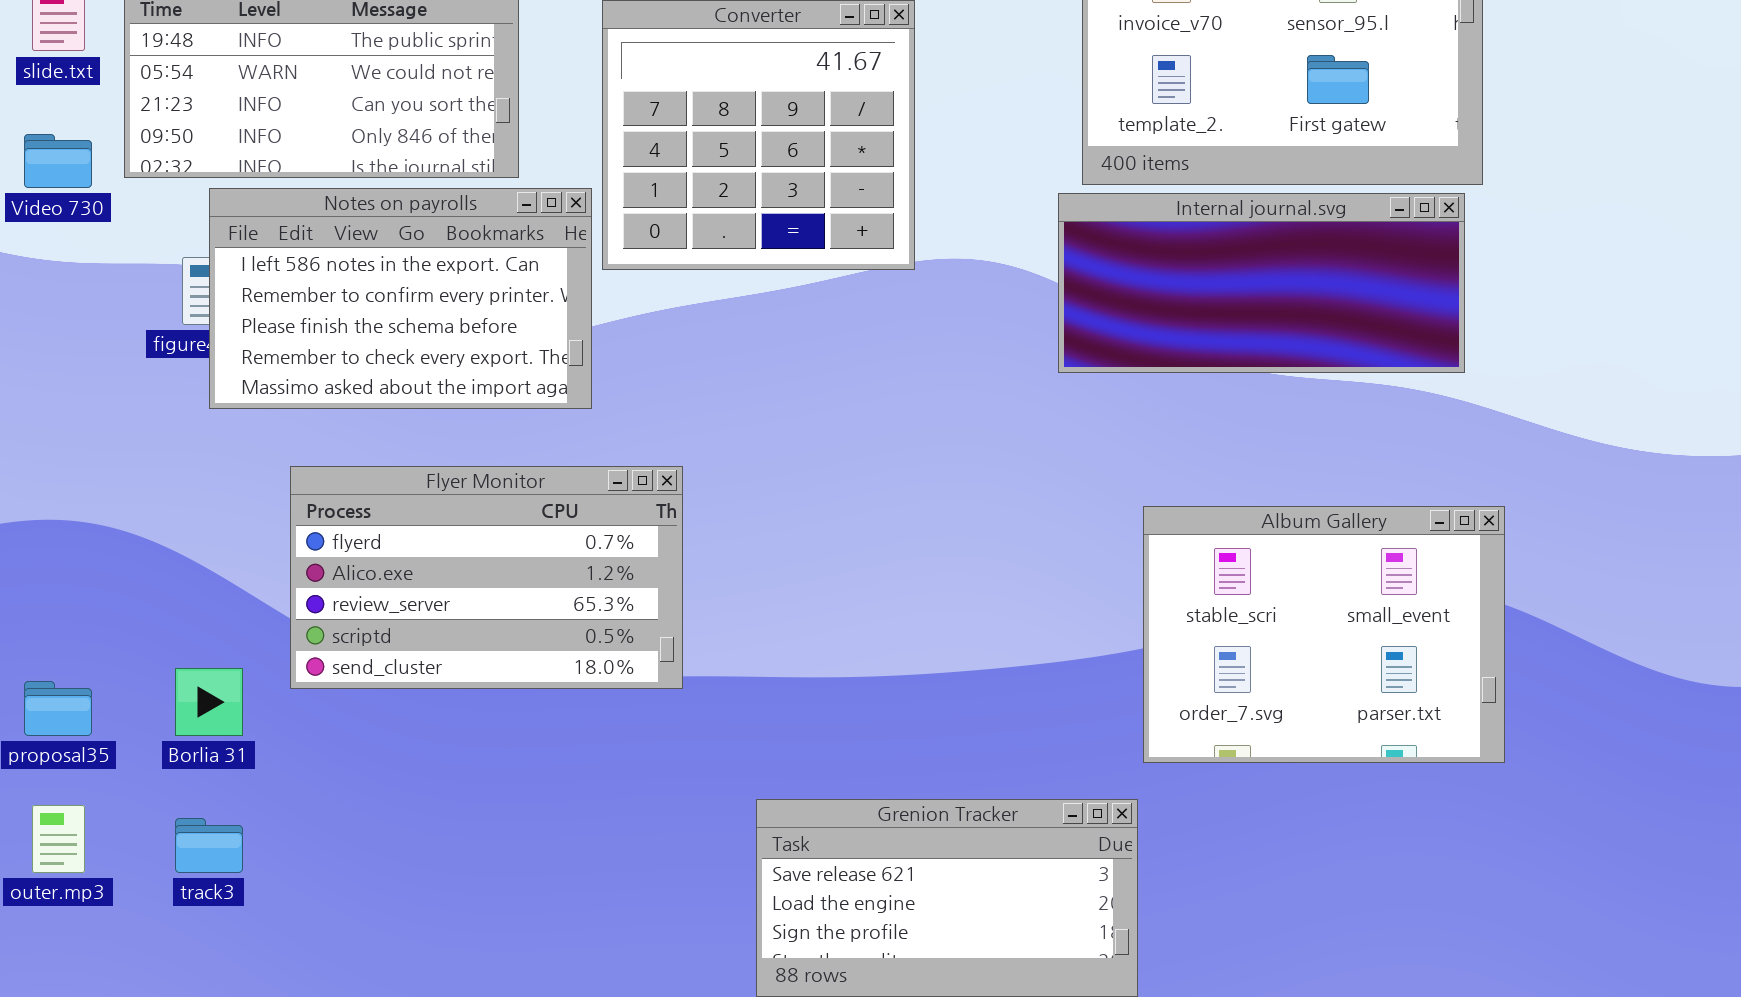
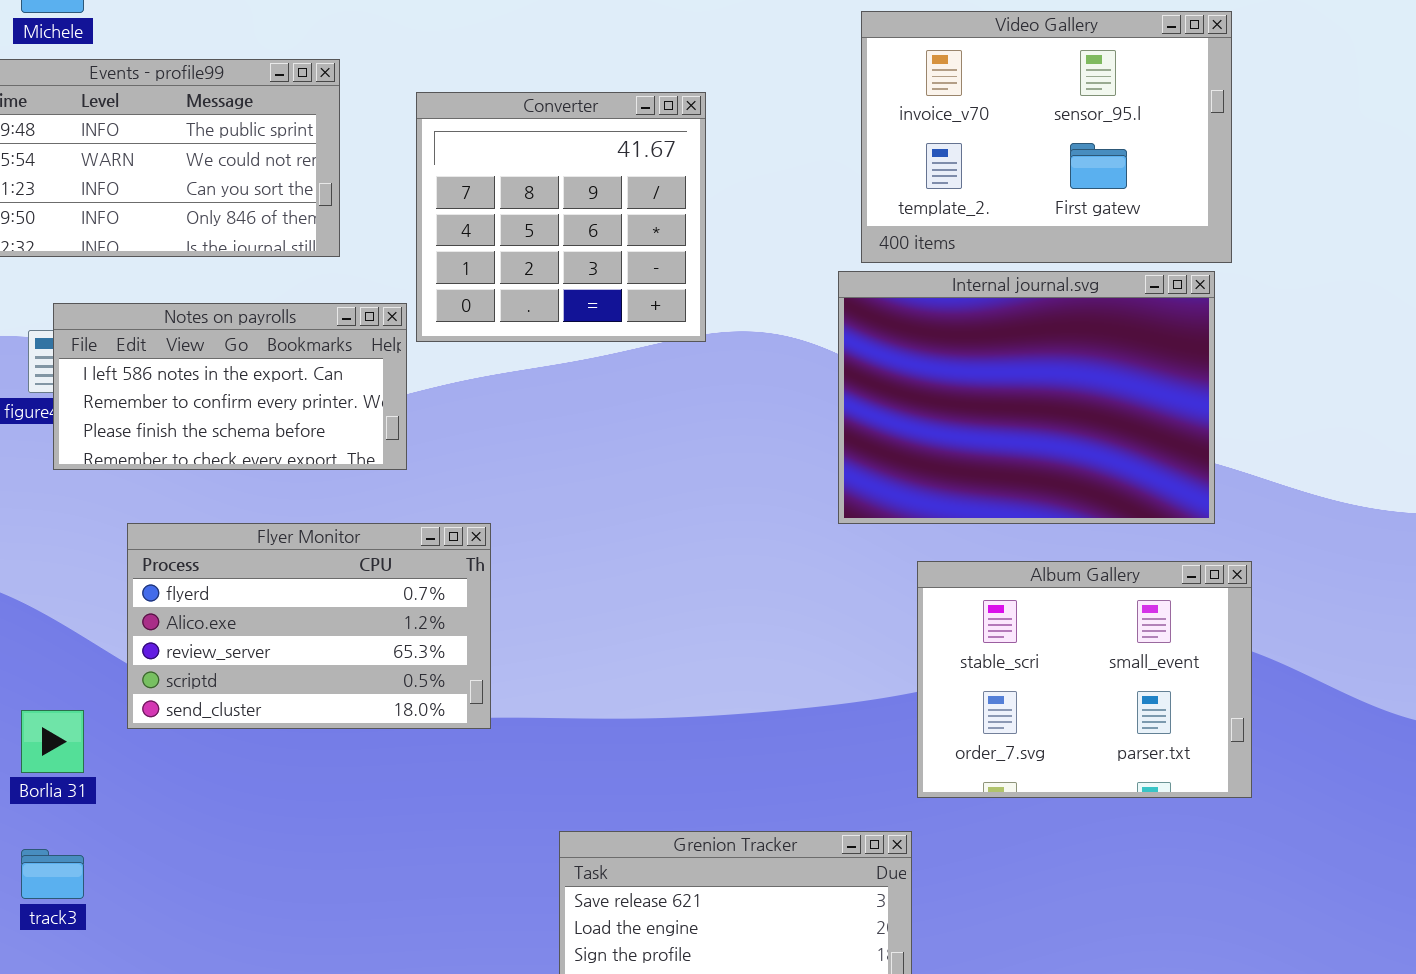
Notes on payrolls: [209,188,592,409] -> [53,303,407,470], resized
Internal journal.svg: [1058,193,1465,373] -> [838,271,1215,524], resized

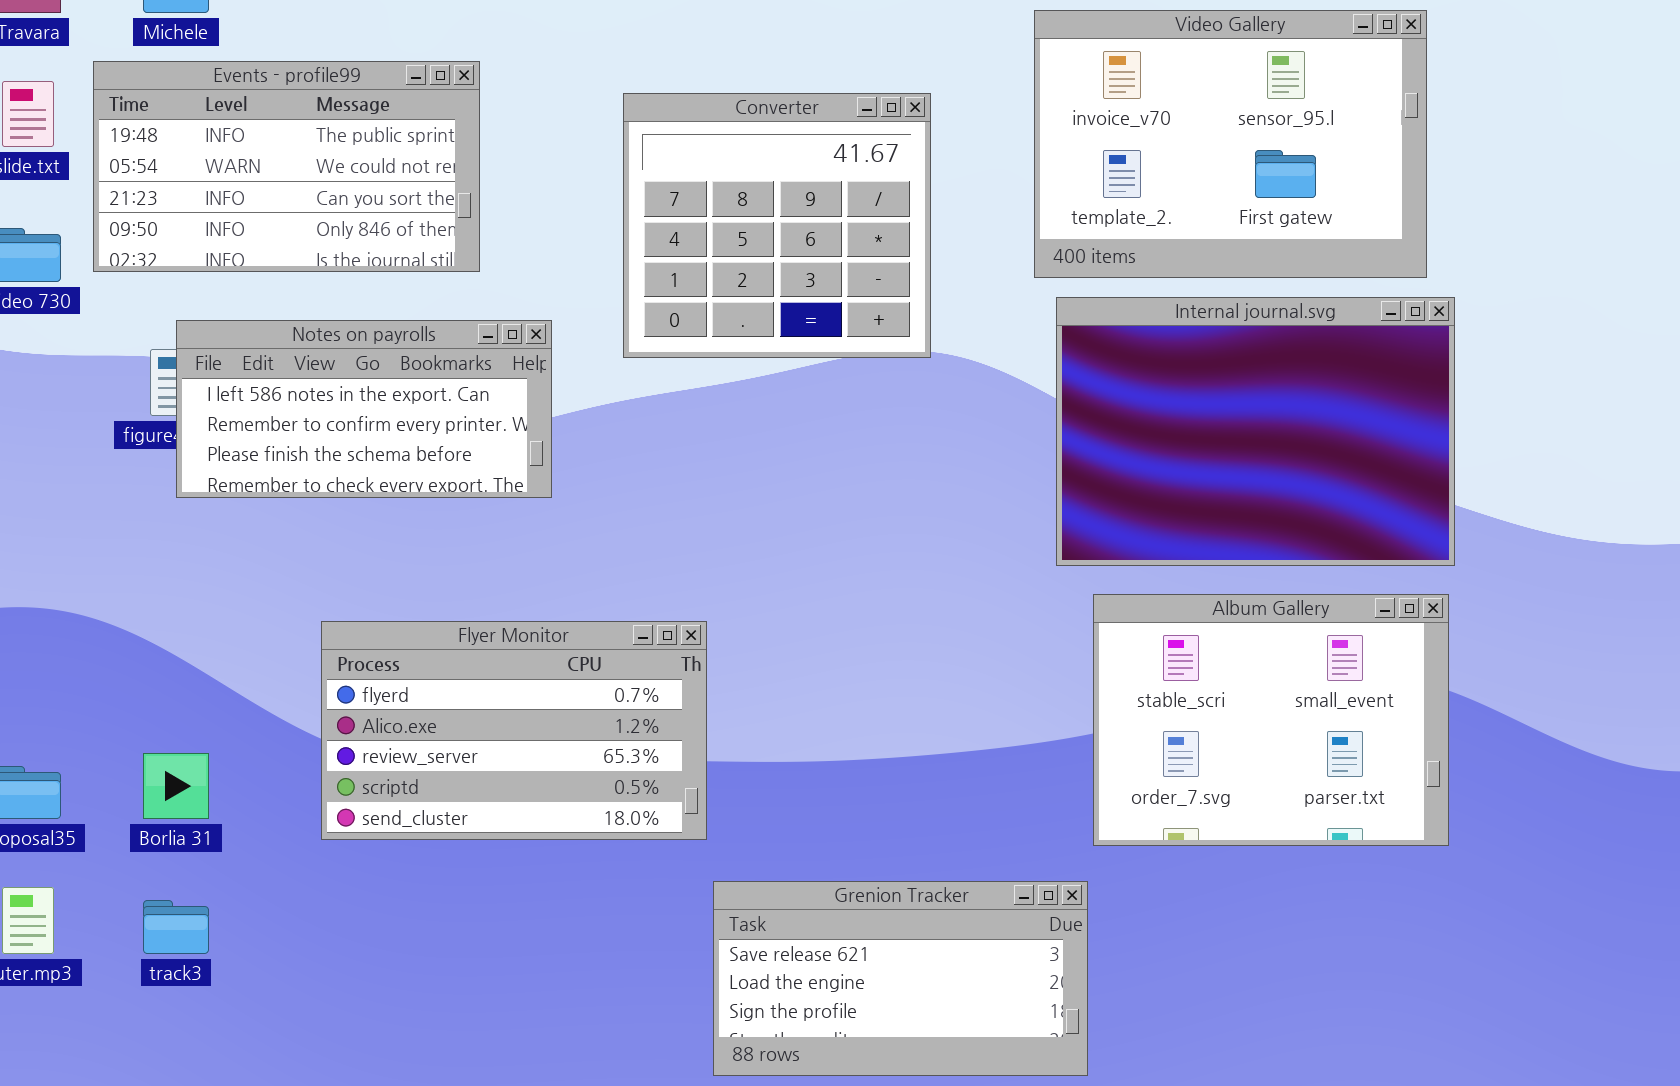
Converter: [416,92,706,342] -> [623,93,931,358], moved
Internal journal.svg: [838,271,1215,524] -> [1056,297,1455,566], moved
Flyer Monitor: [127,523,491,729] -> [321,621,707,840], moved

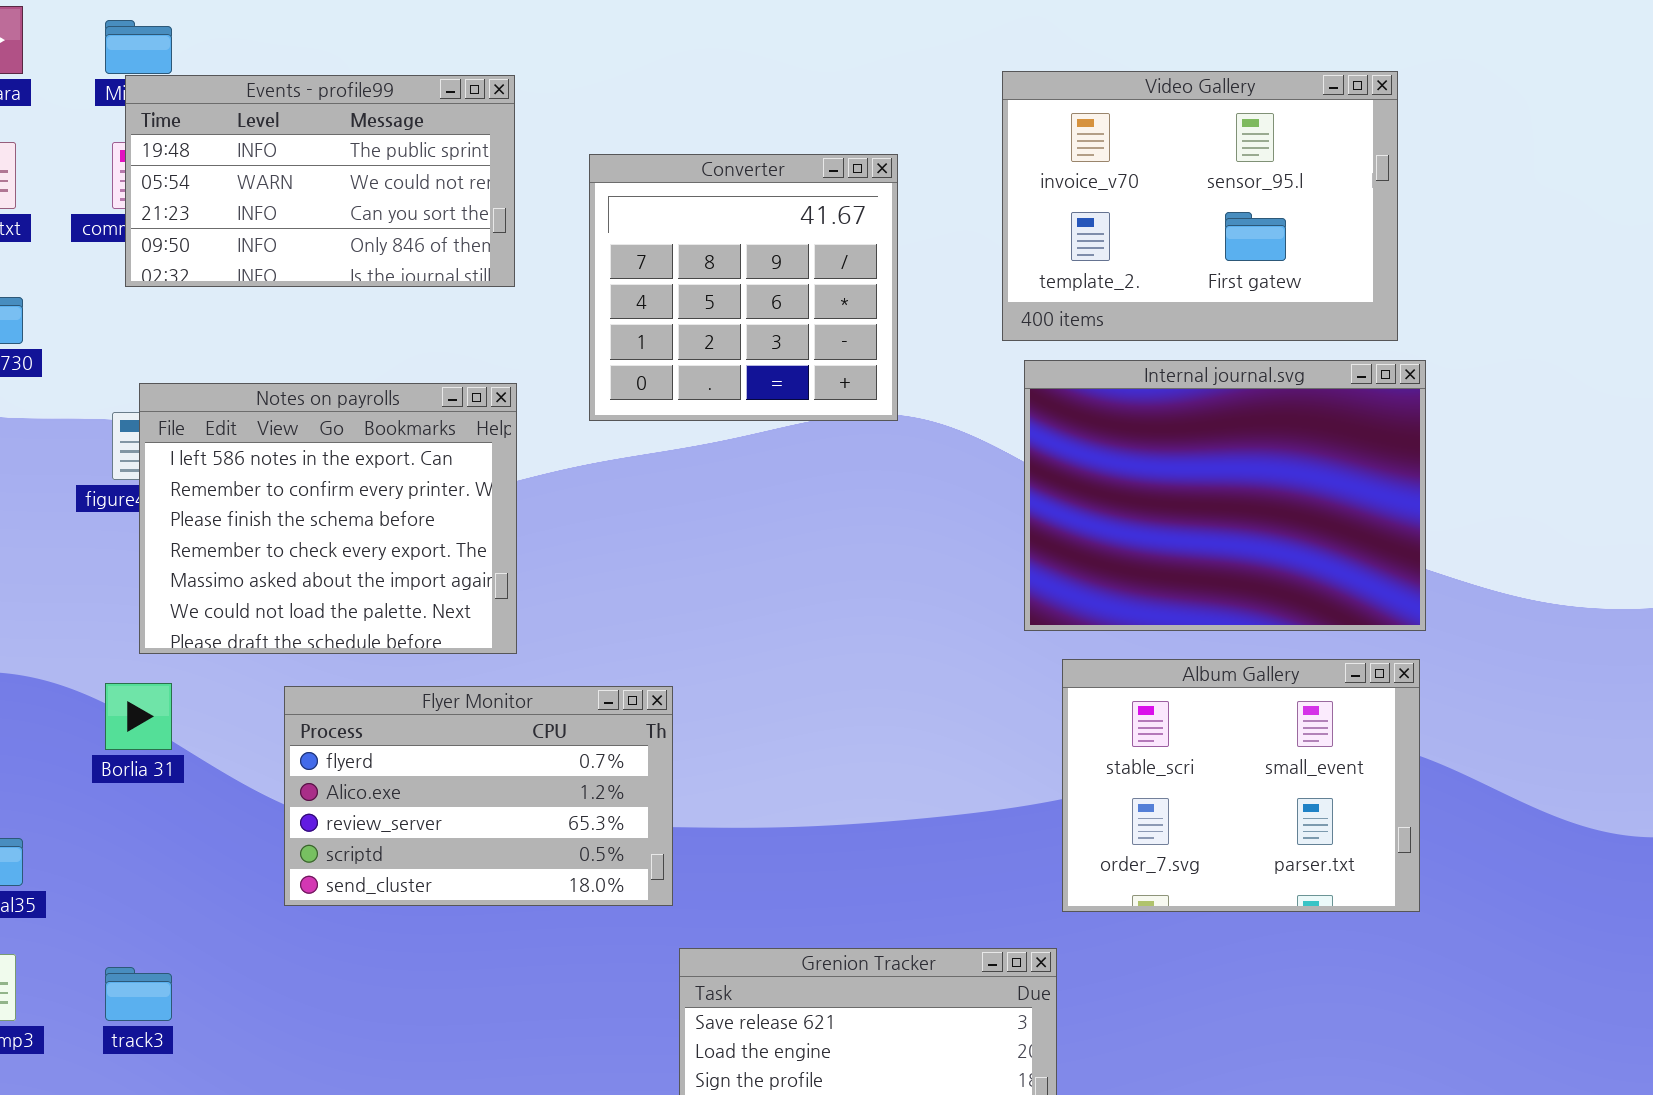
Events - profile99: [93,61,480,272] -> [125,75,515,287], moved
Notes on payrolls: [176,320,552,498] -> [139,383,517,654], resized
Borlia 31: [143,753,209,819] -> [105,683,172,750], moved

